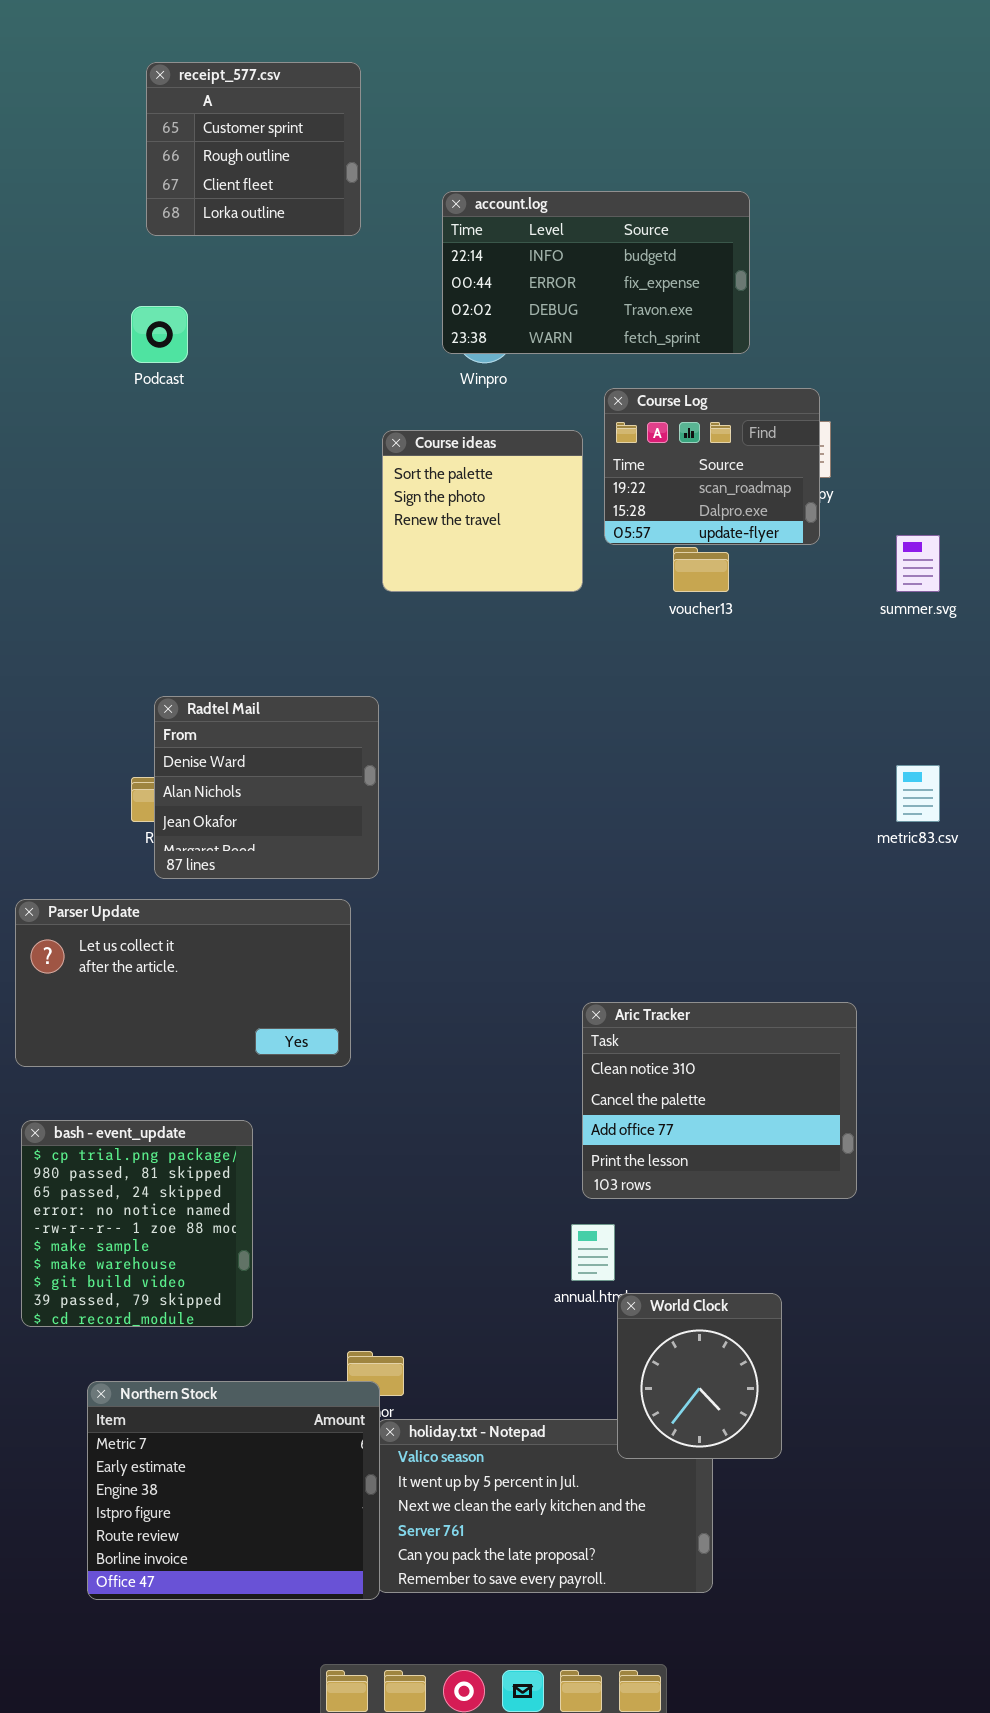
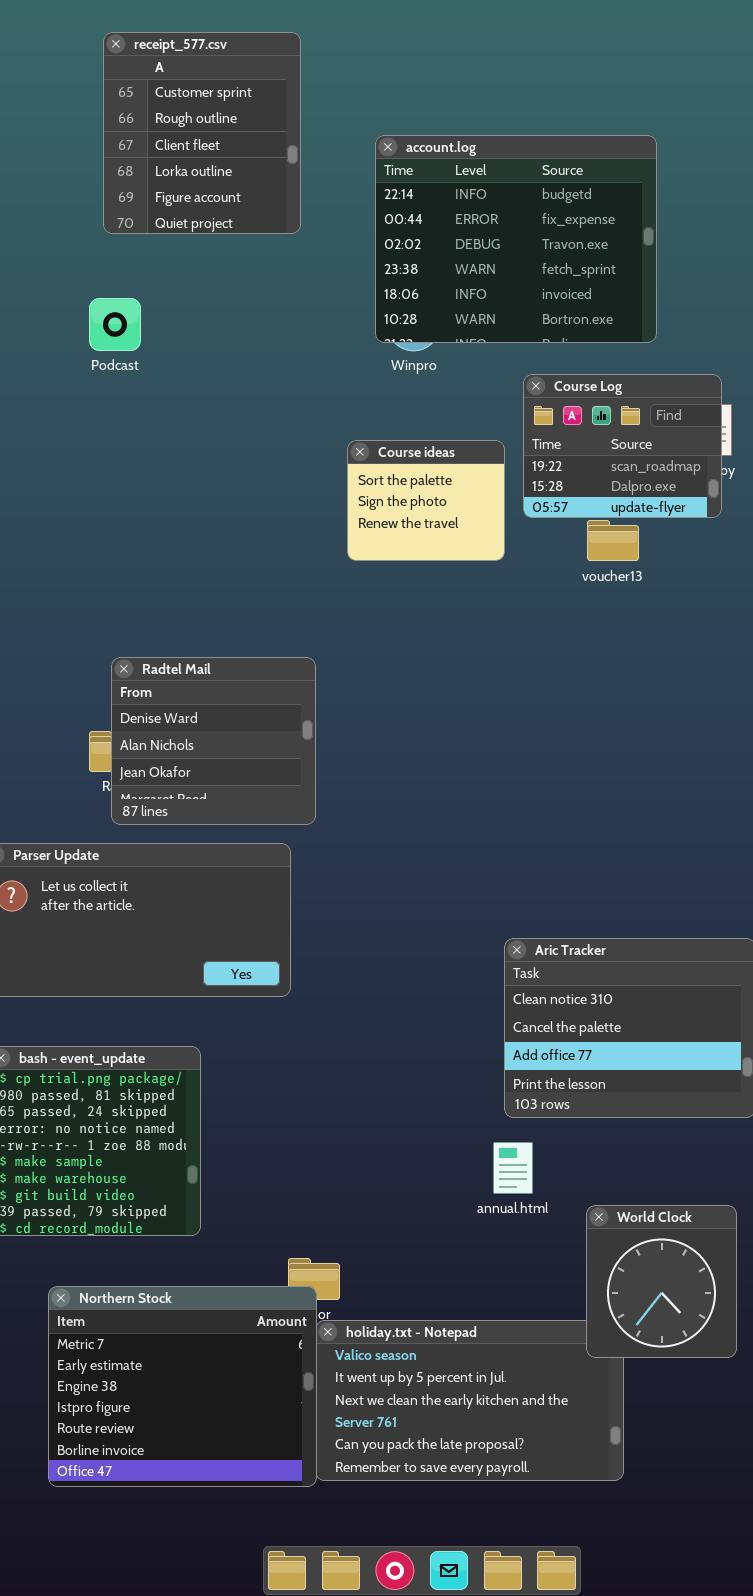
receipt_577.csv: [146,62,361,236] -> [103,32,301,234], resized
account.log: [442,191,750,354] -> [375,135,657,343], resized
Course ideas: [382,430,583,592] -> [347,440,505,561], resized
World Clock: [617,1293,782,1459] -> [586,1205,737,1358], moved

